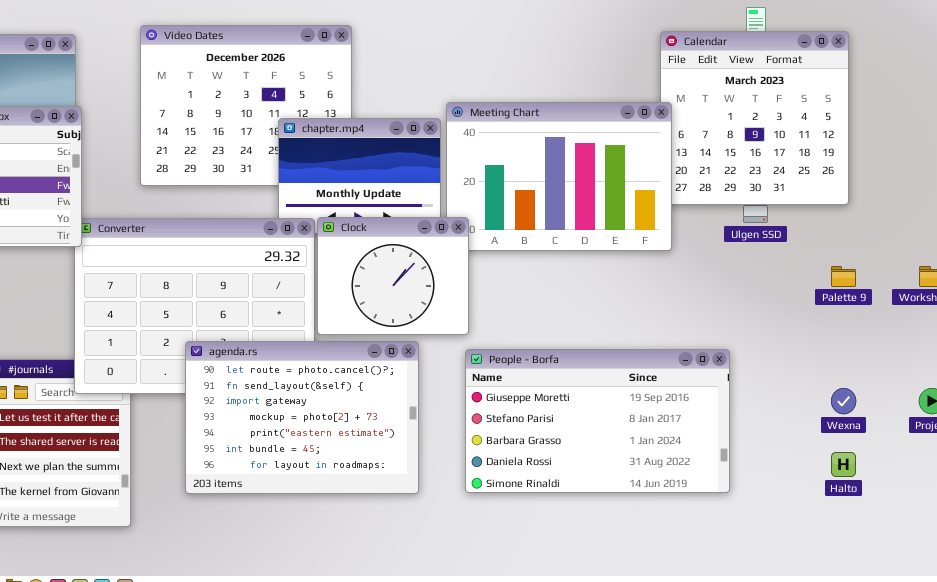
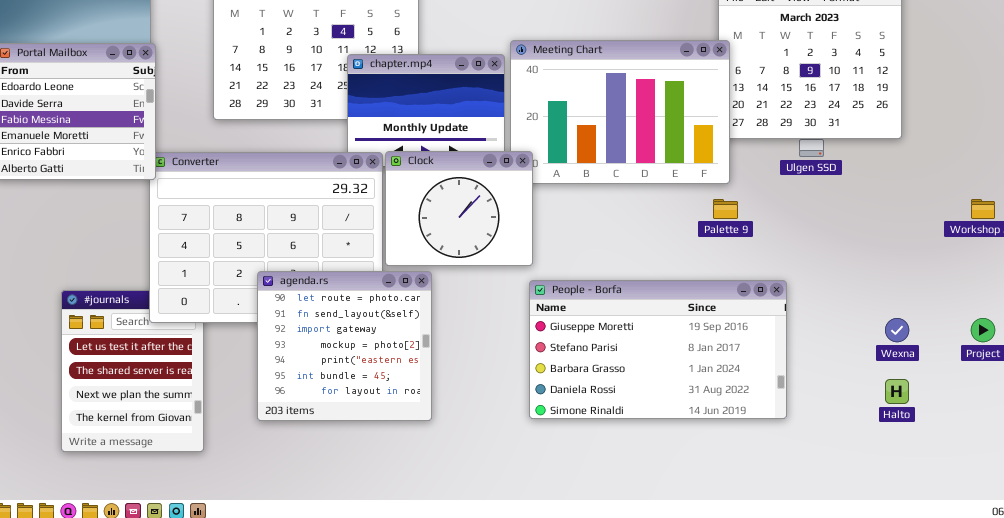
Palette 9: [831,266,856,287] -> [713,199,738,219], moved
agenda.rs: [185,341,419,494] -> [257,271,432,421], resized

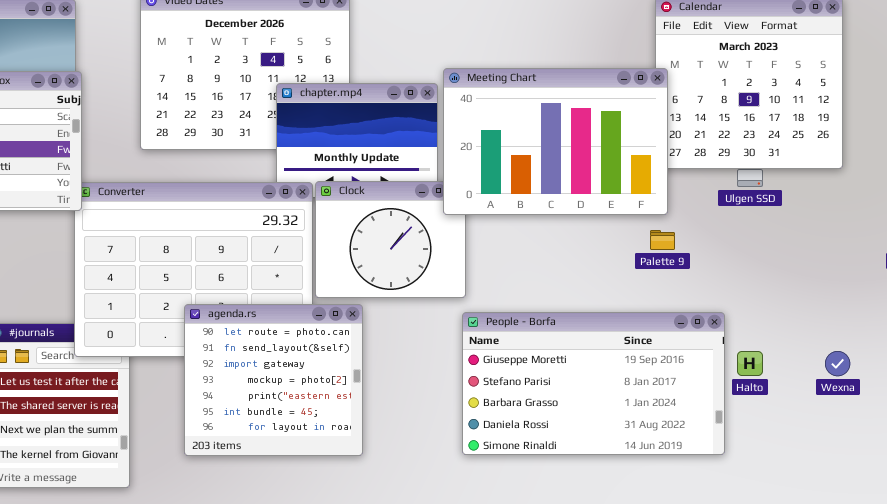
Meeting Chart: [510,40,730,184] -> [443,68,668,215], raised
Halto: [885,379,909,404] -> [737,351,763,376], moved

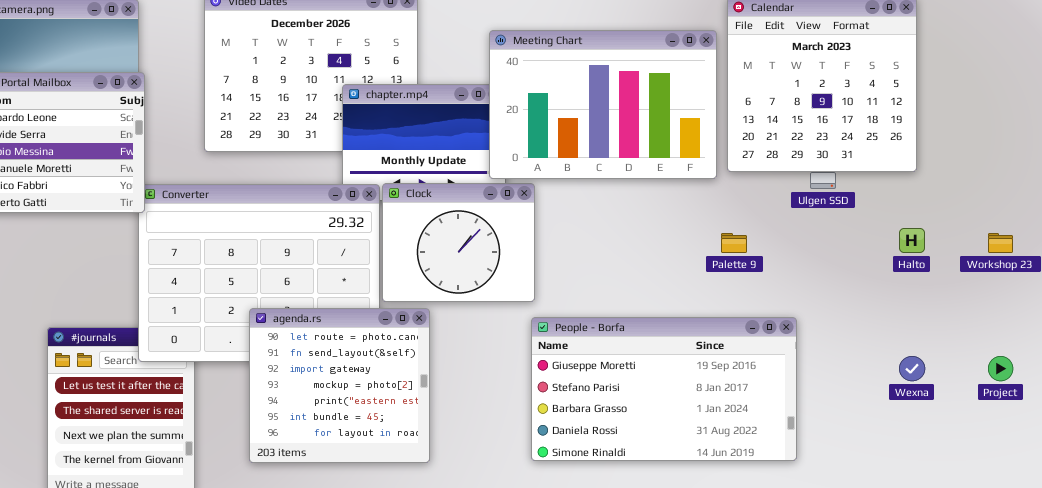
Meeting Chart: [443,68,668,215] -> [489,30,717,179], moved
Halto: [737,351,763,376] -> [899,228,925,253], moved

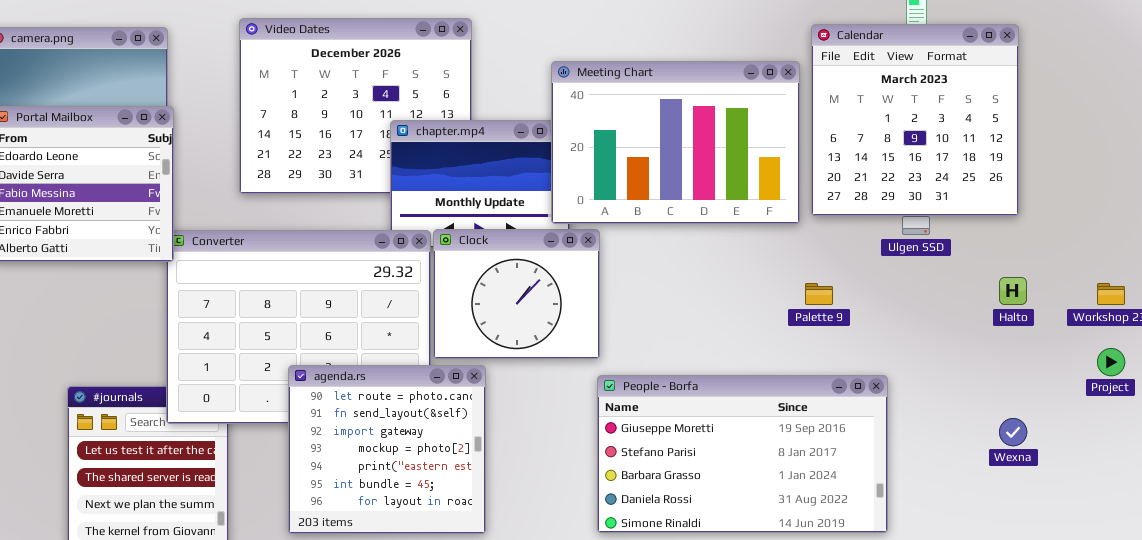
Project: [988,356,1013,381] -> [1097,348,1125,376], moved

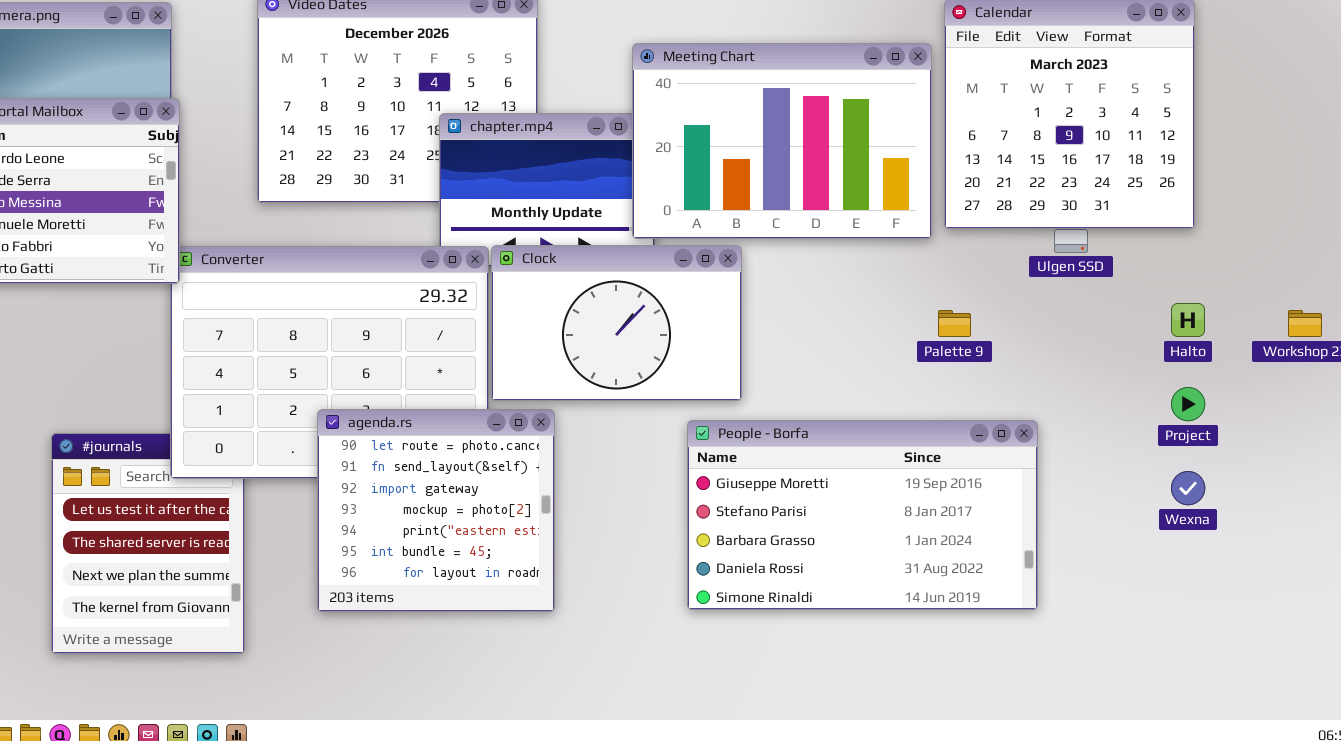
Clock: [433,229,600,359] -> [491,245,742,401], resized
Project: [1097,348,1125,376] -> [1171,387,1205,421], moved

